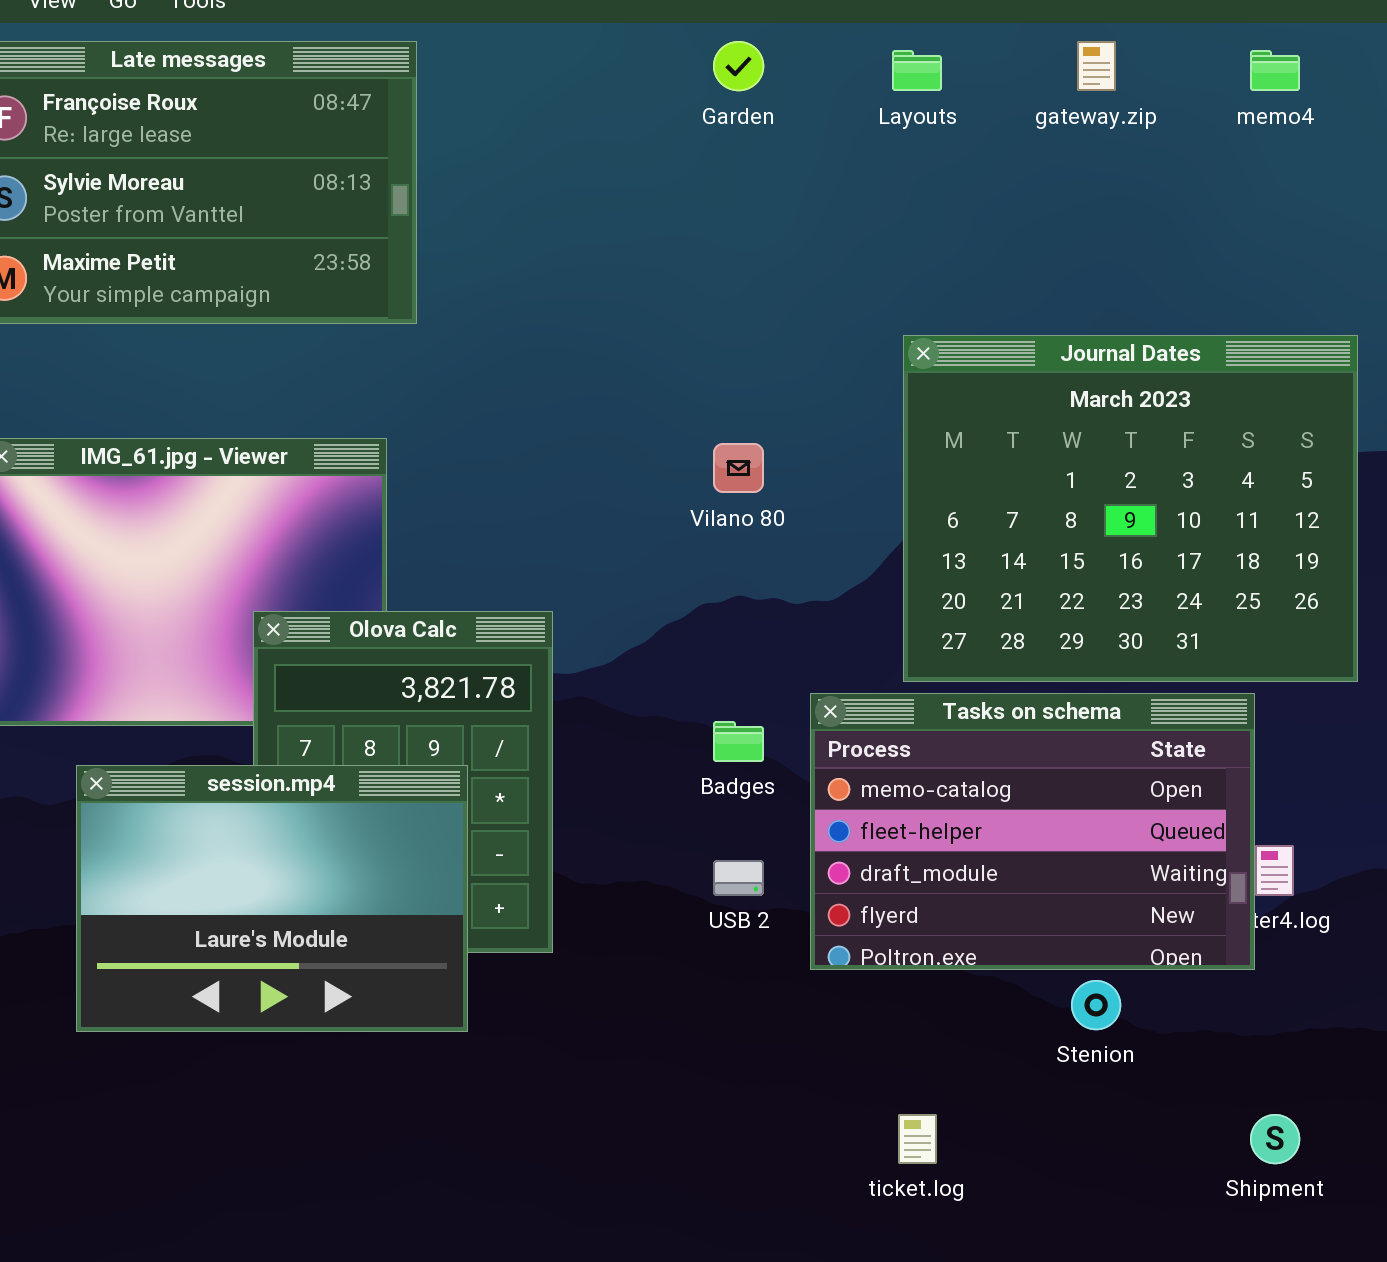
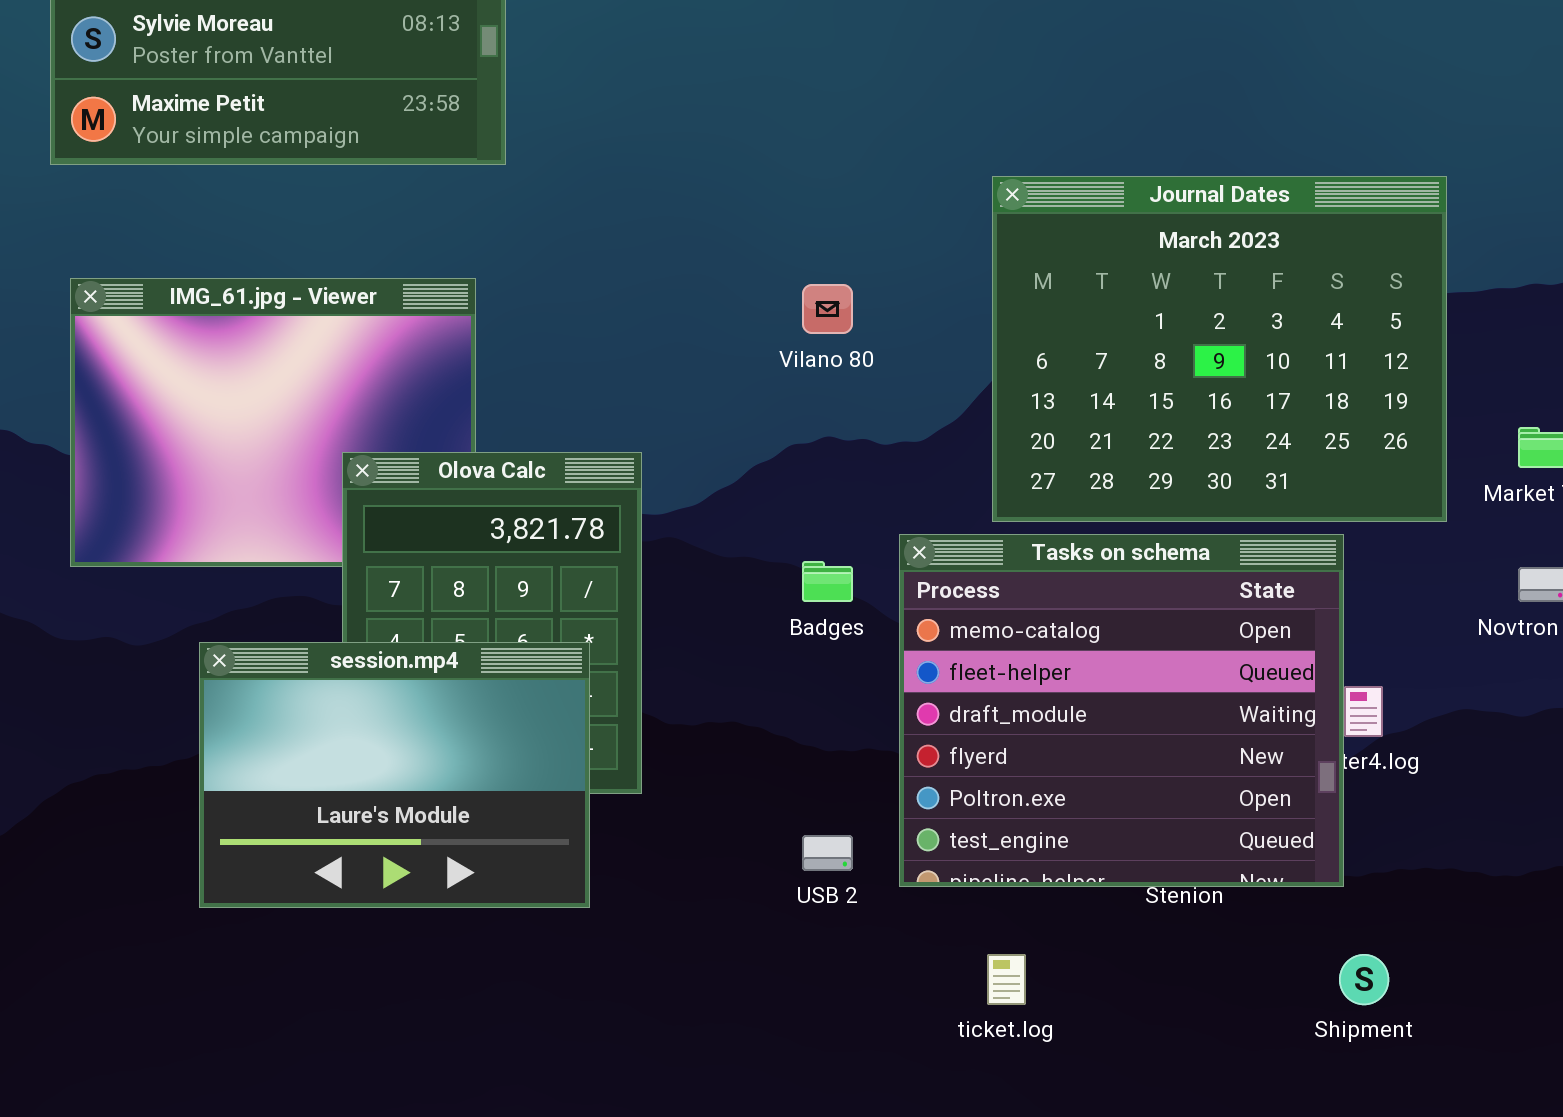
Tasks on schema: [810,693,1255,970] -> [899,534,1344,887], resized
session.mp4: [76,765,468,1032] -> [199,642,590,908], moved
USB 2: [713,860,764,896] -> [802,835,853,871], moved

